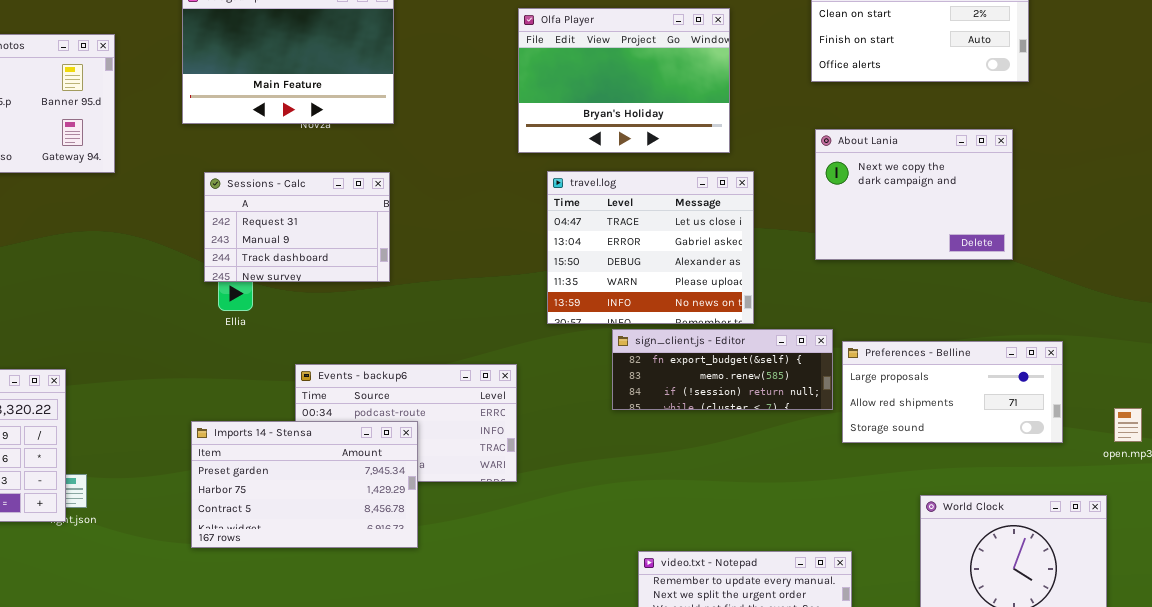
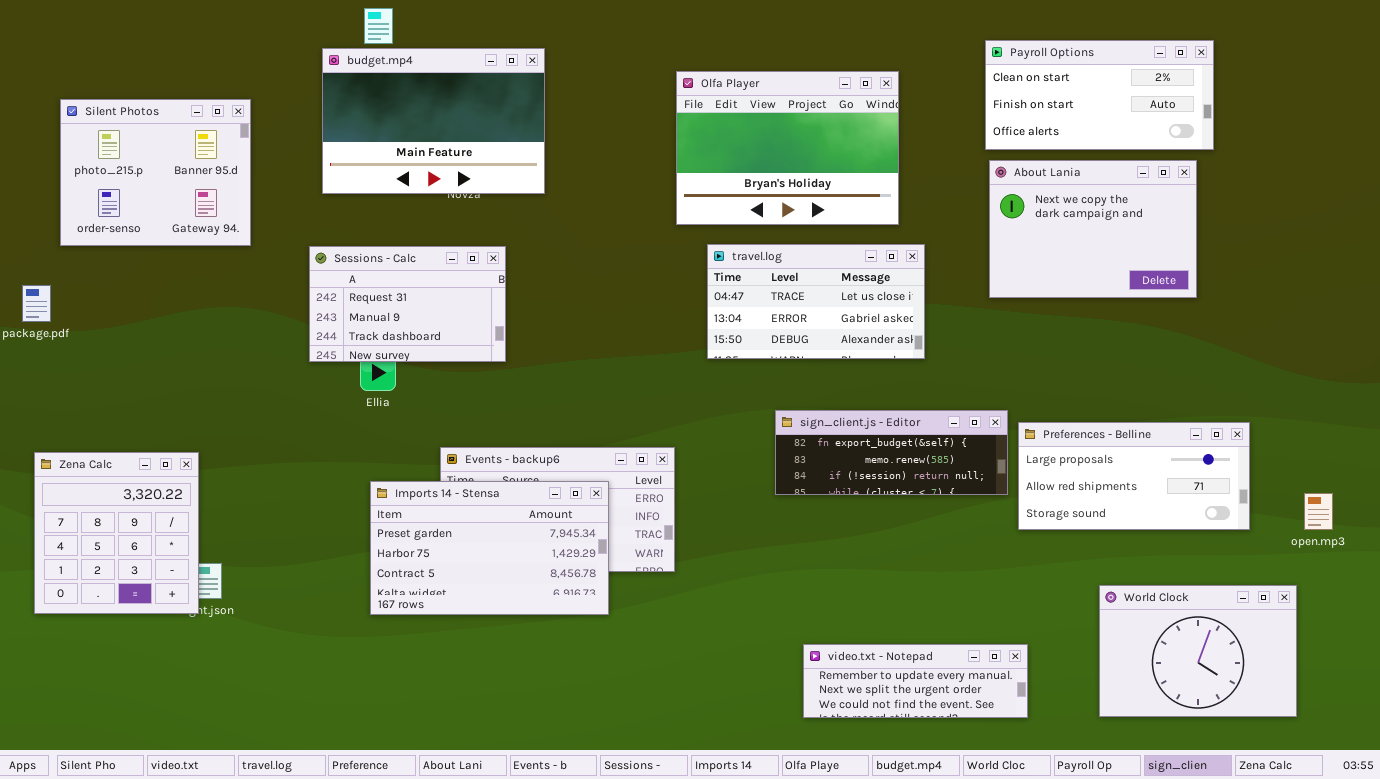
About Lania: [815,129,1013,260] -> [989,160,1197,298], moved
travel.log: [547,171,754,324] -> [707,244,925,359], resized
Sessions - Calc: [204,172,390,282] -> [309,246,506,362], moved
Imports 14 - Stensa: [191,421,418,548] -> [370,481,609,615], moved

